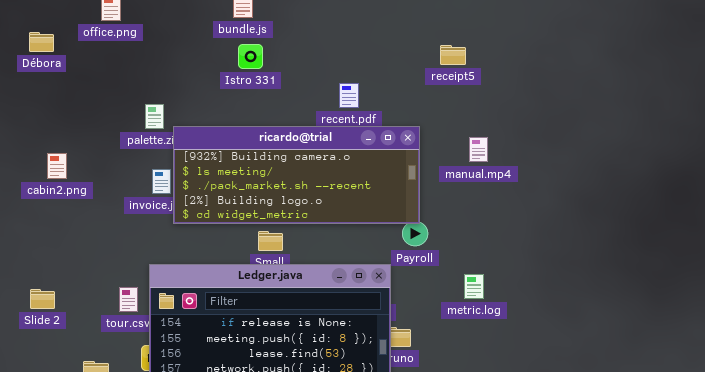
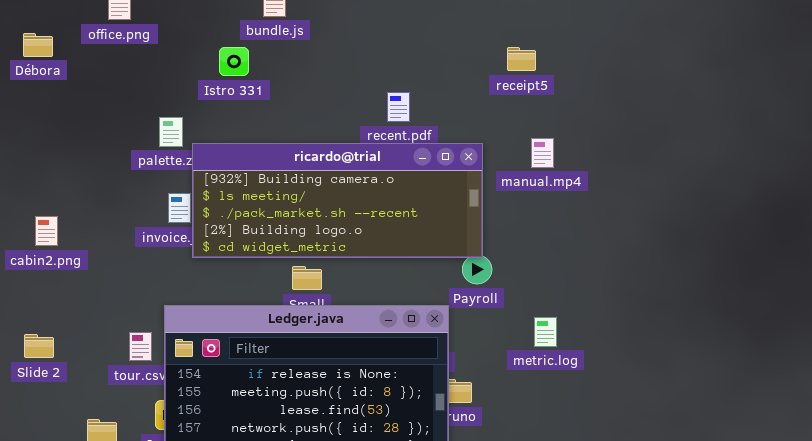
Istro 331: [238,44,263,69] -> [219,47,249,76], moved
manual.mp4: [469,137,488,162] -> [531,138,554,168], moved
cabin2.png: [47,153,67,179] -> [35,216,58,246], moved

